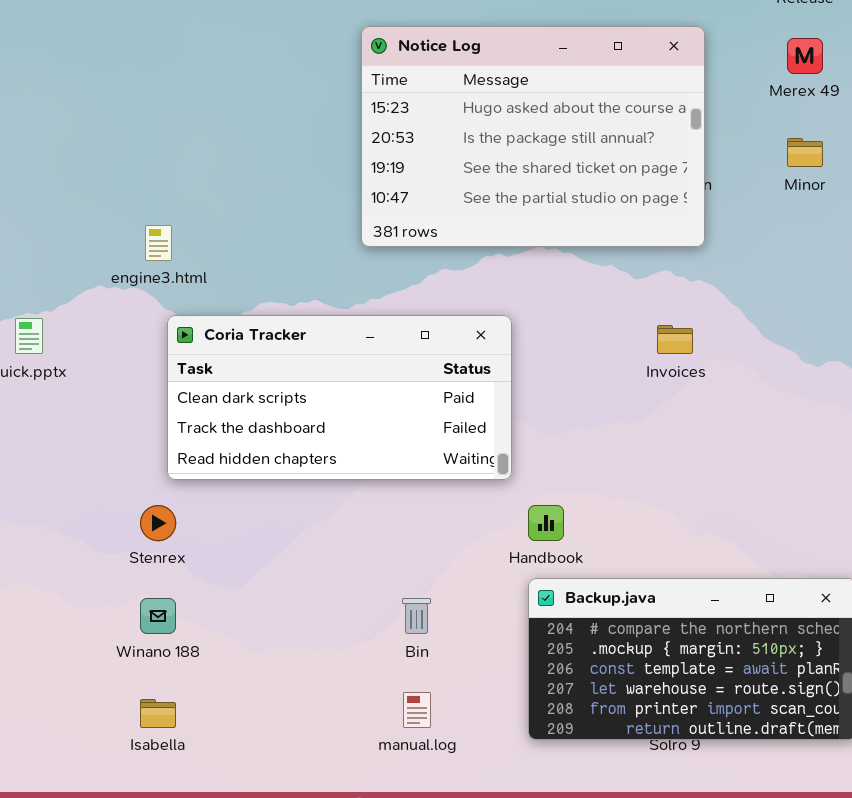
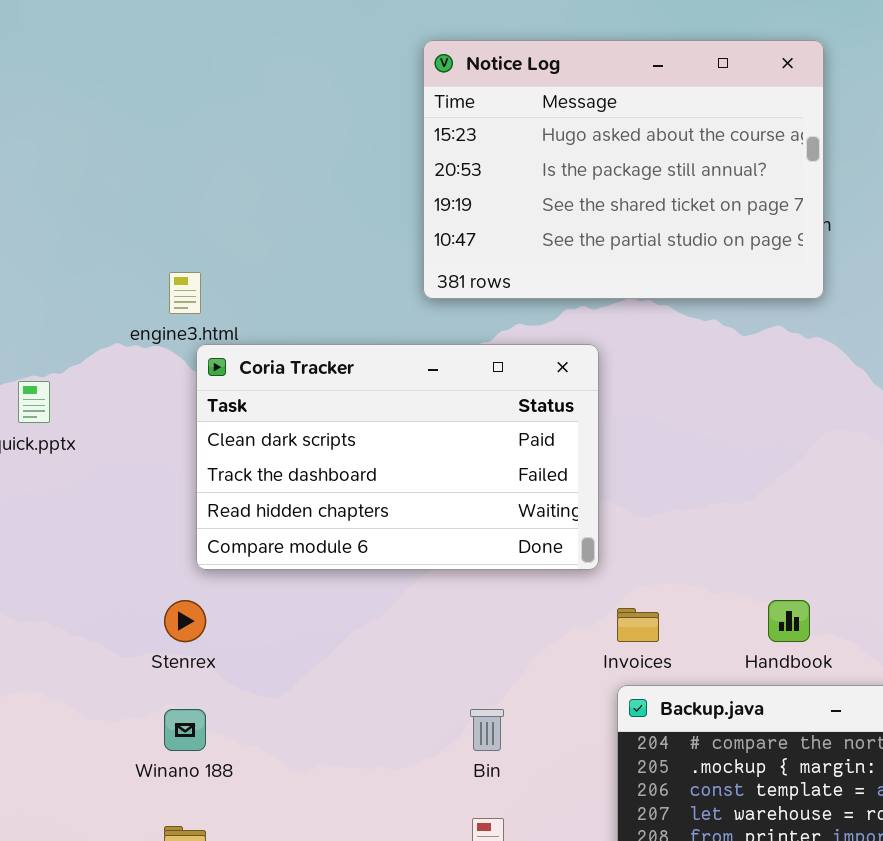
Coria Tracker: [167,315,512,480] -> [196,344,599,570], resized
Invoices: [657,325,693,354] -> [617,608,659,642], moved
Handbook: [528,505,564,541] -> [768,600,810,642], moved

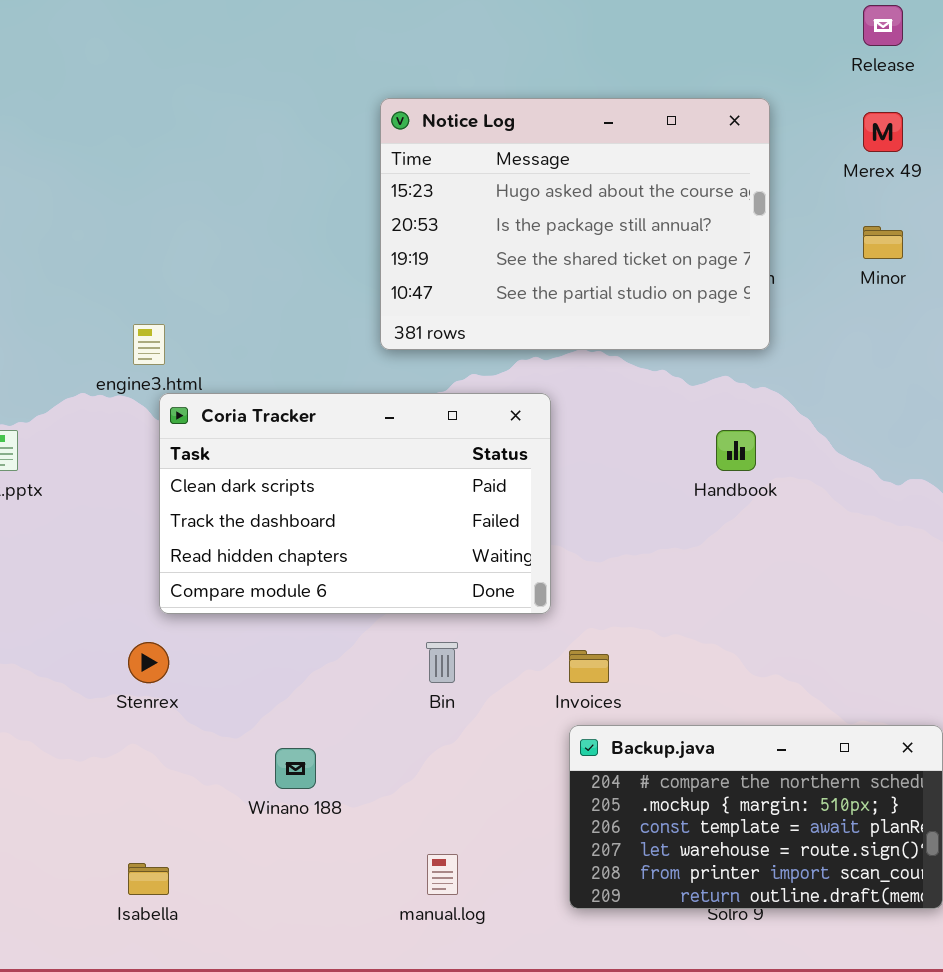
Handbook: [768,600,810,642] -> [716,430,756,471], moved
Winano 188: [164,709,206,751] -> [275,748,316,789], moved
Bin: [470,709,504,751] -> [426,642,458,683], moved

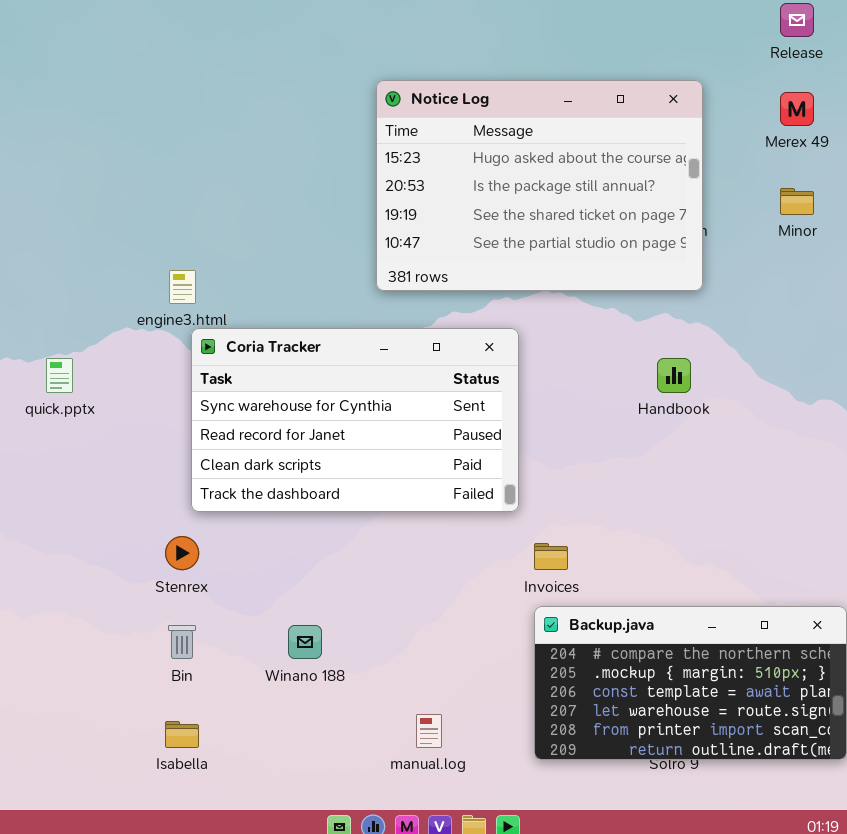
Coria Tracker: [159,393,551,614] -> [191,328,519,512], scrolled up 2 rows
Bin: [426,642,458,683] -> [168,625,196,659], moved

